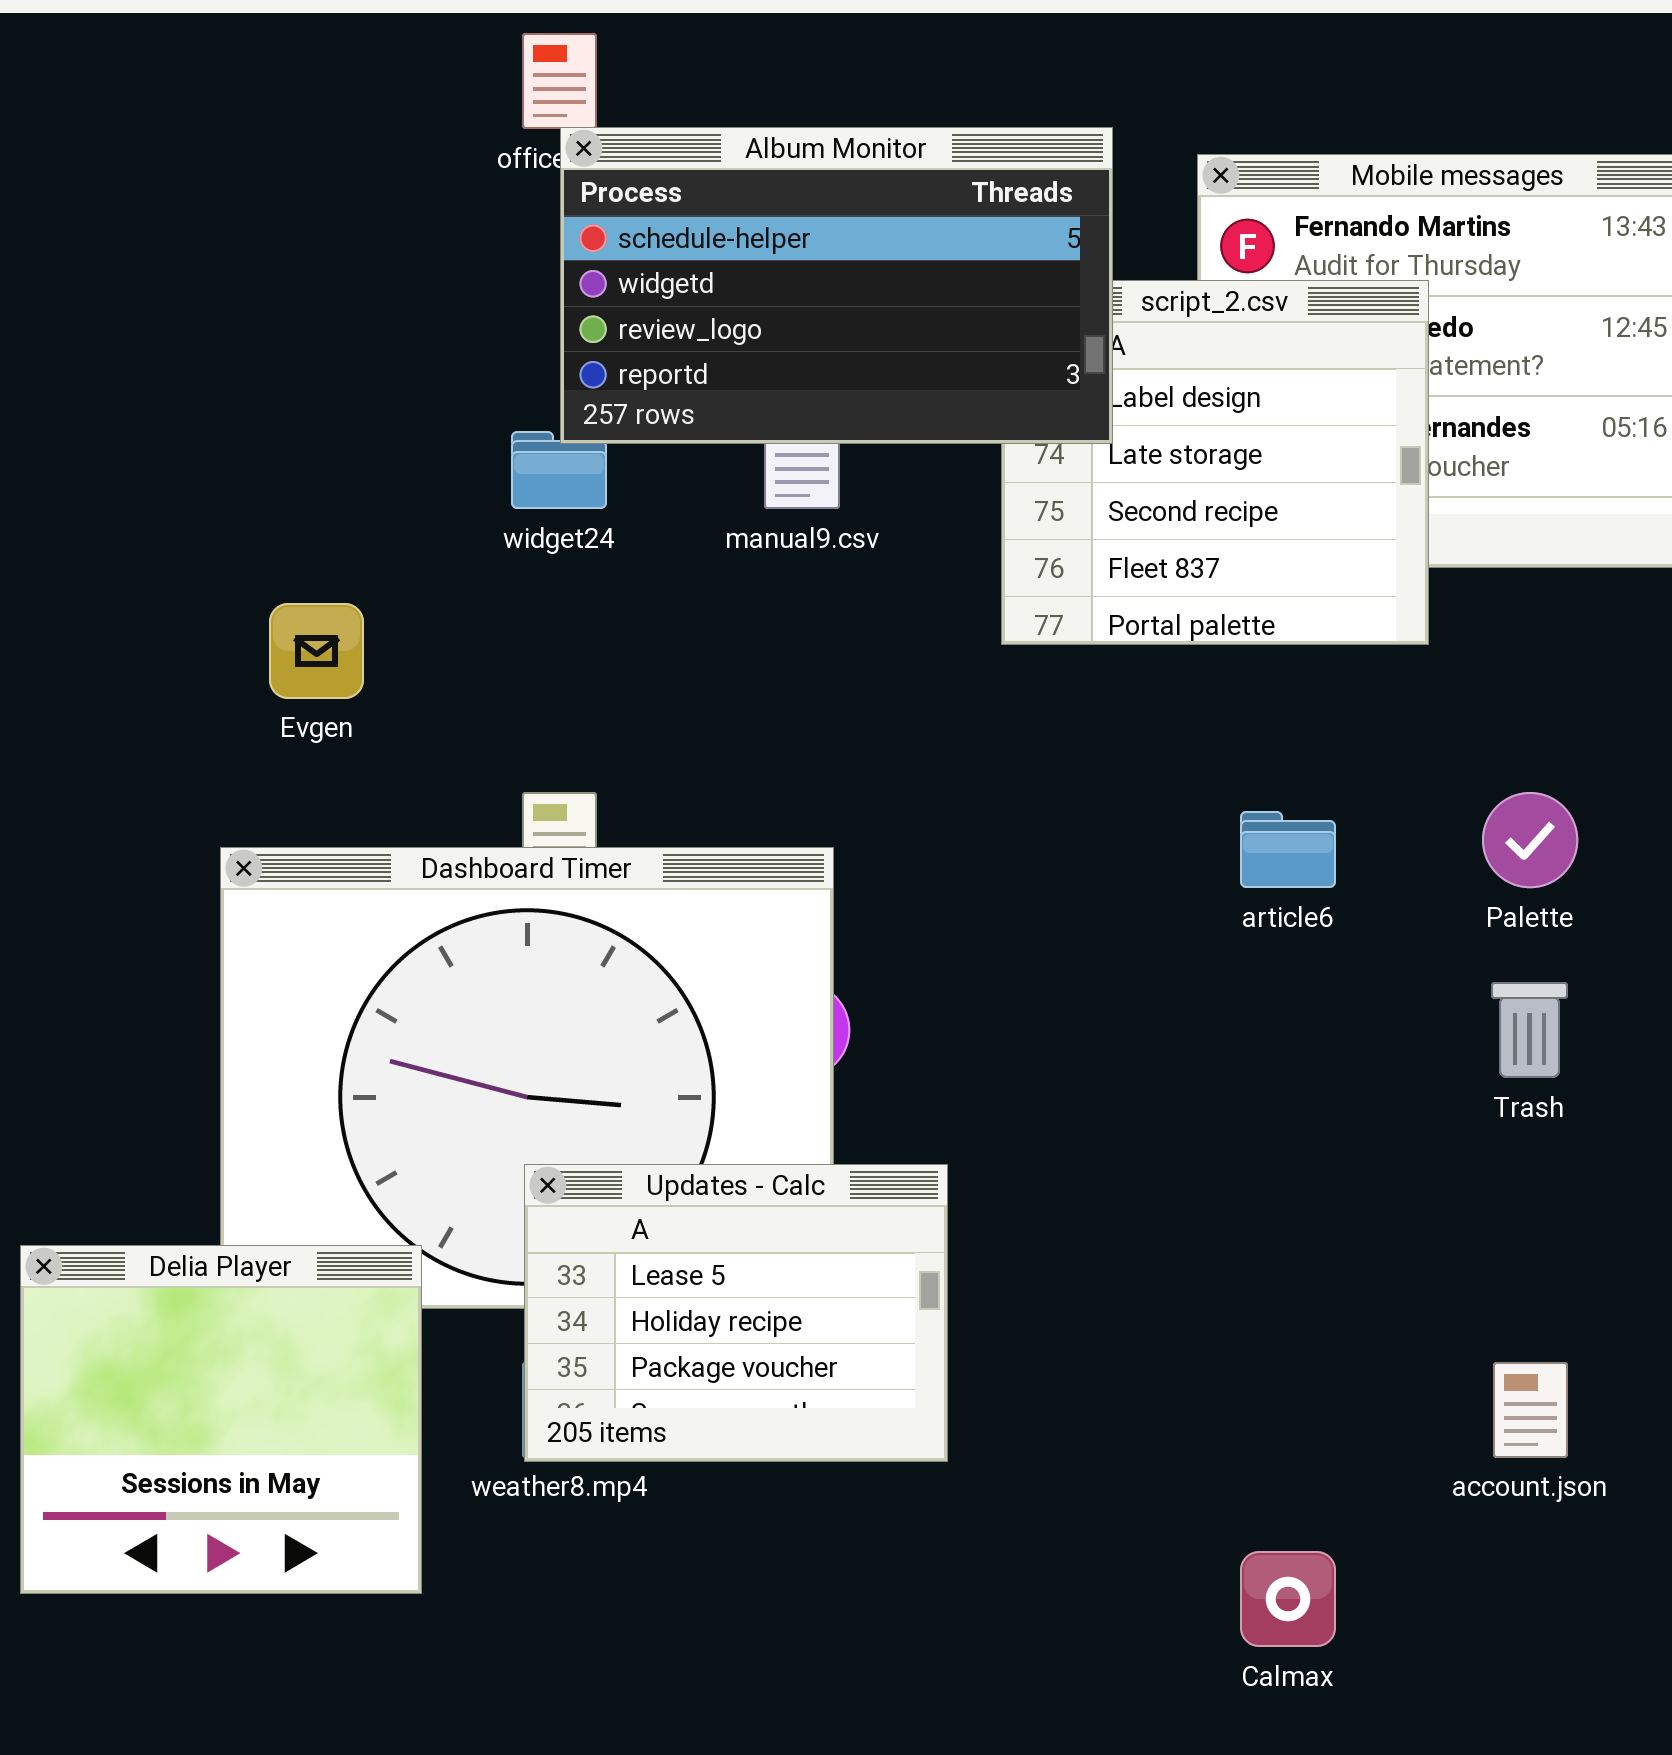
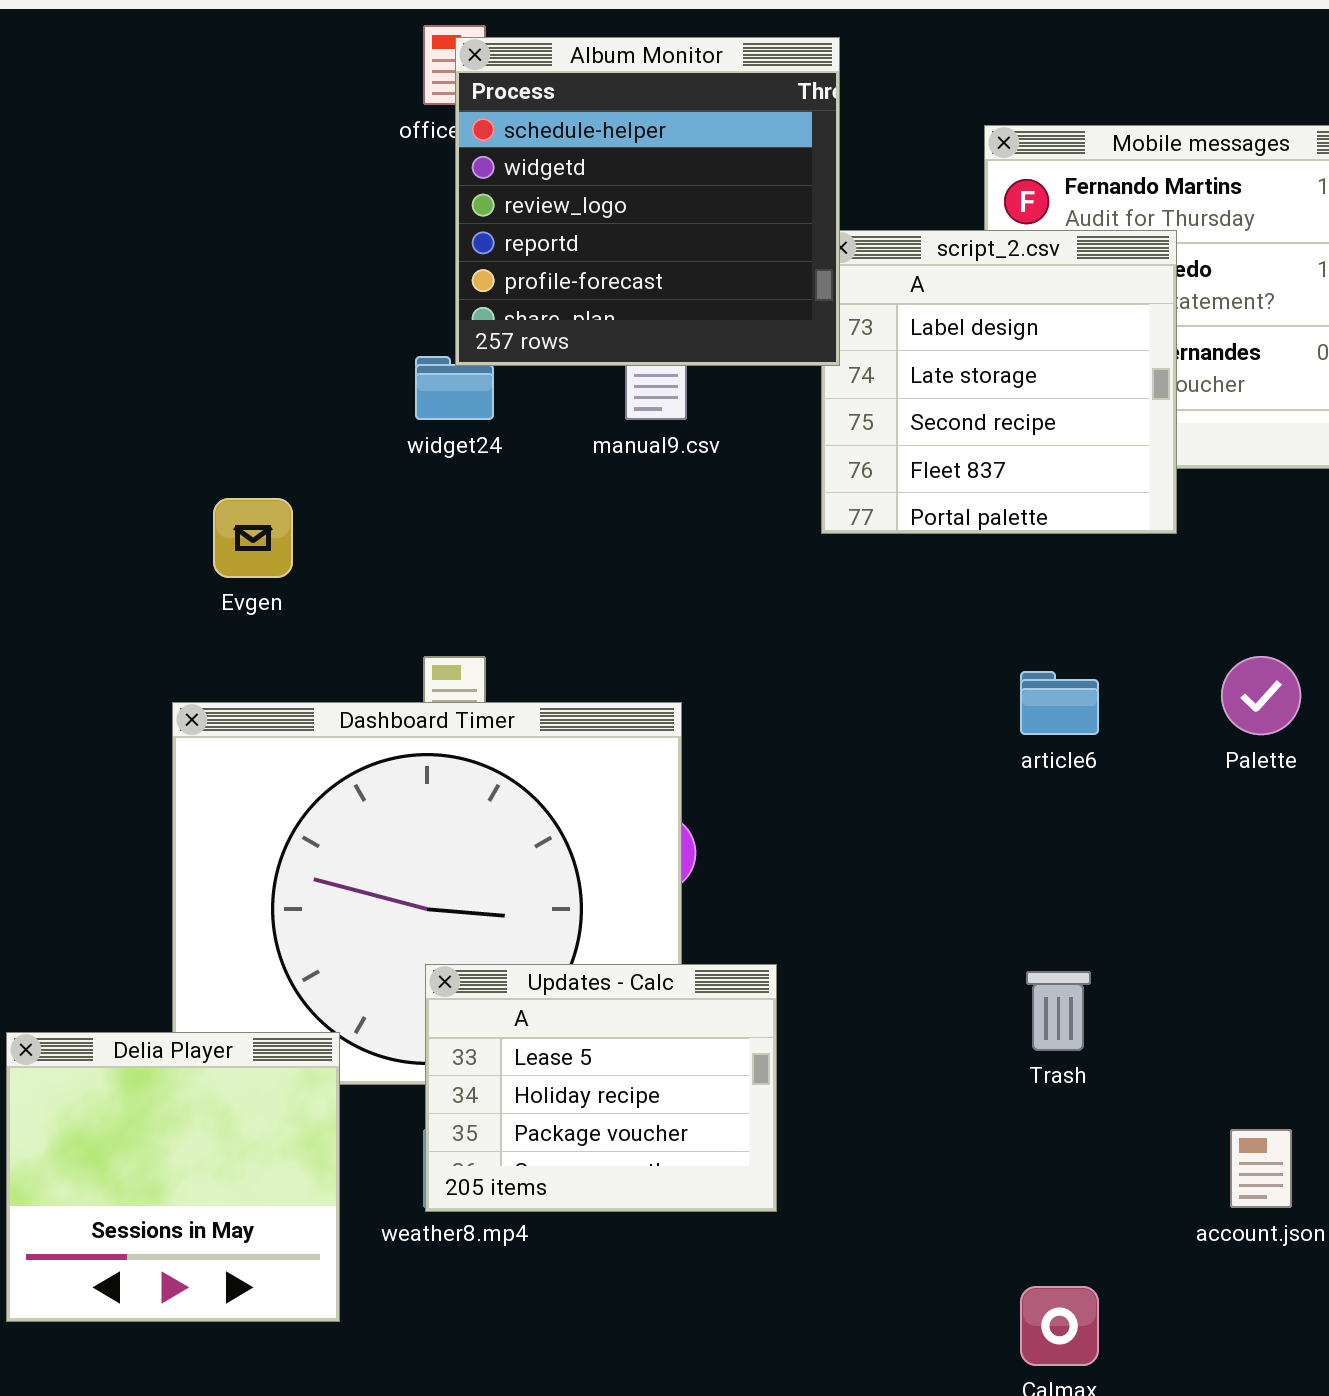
Album Monitor: [560,127,1113,444] -> [455,37,840,366], resized
Trash: [1491,982,1568,1078] -> [1026,971,1091,1051], moved

